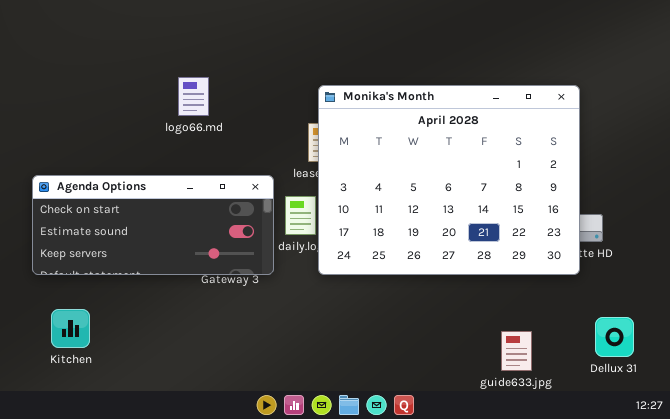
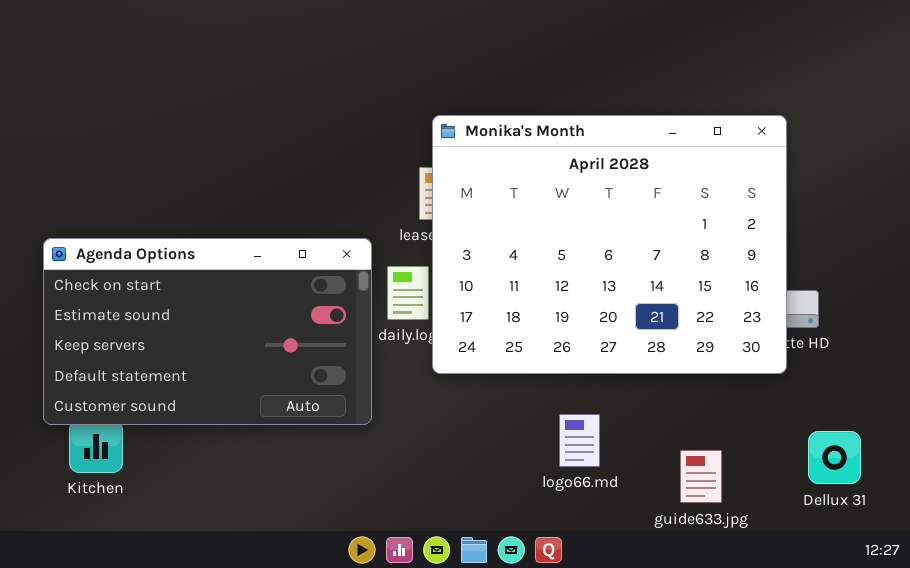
logo66.md: [178,77,209,116] -> [559,414,600,467], moved
Agenda Options: [32,175,274,275] -> [43,238,372,425], resized

